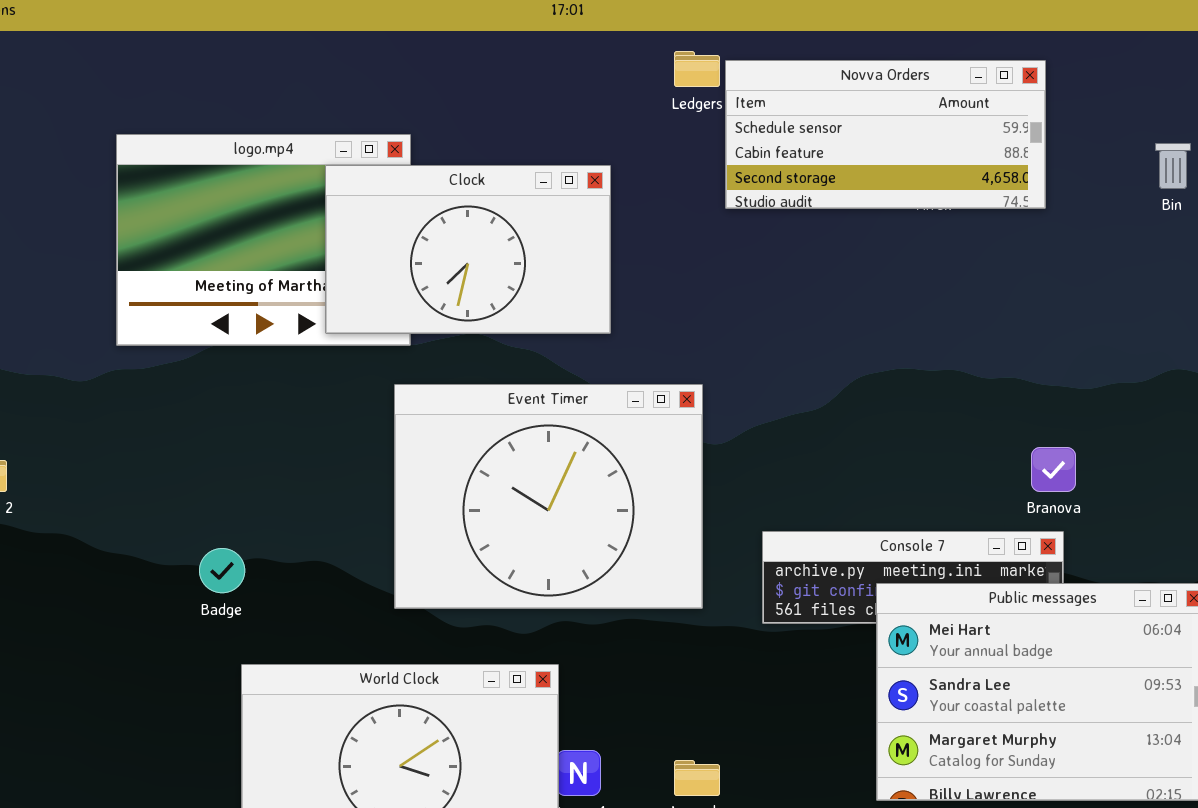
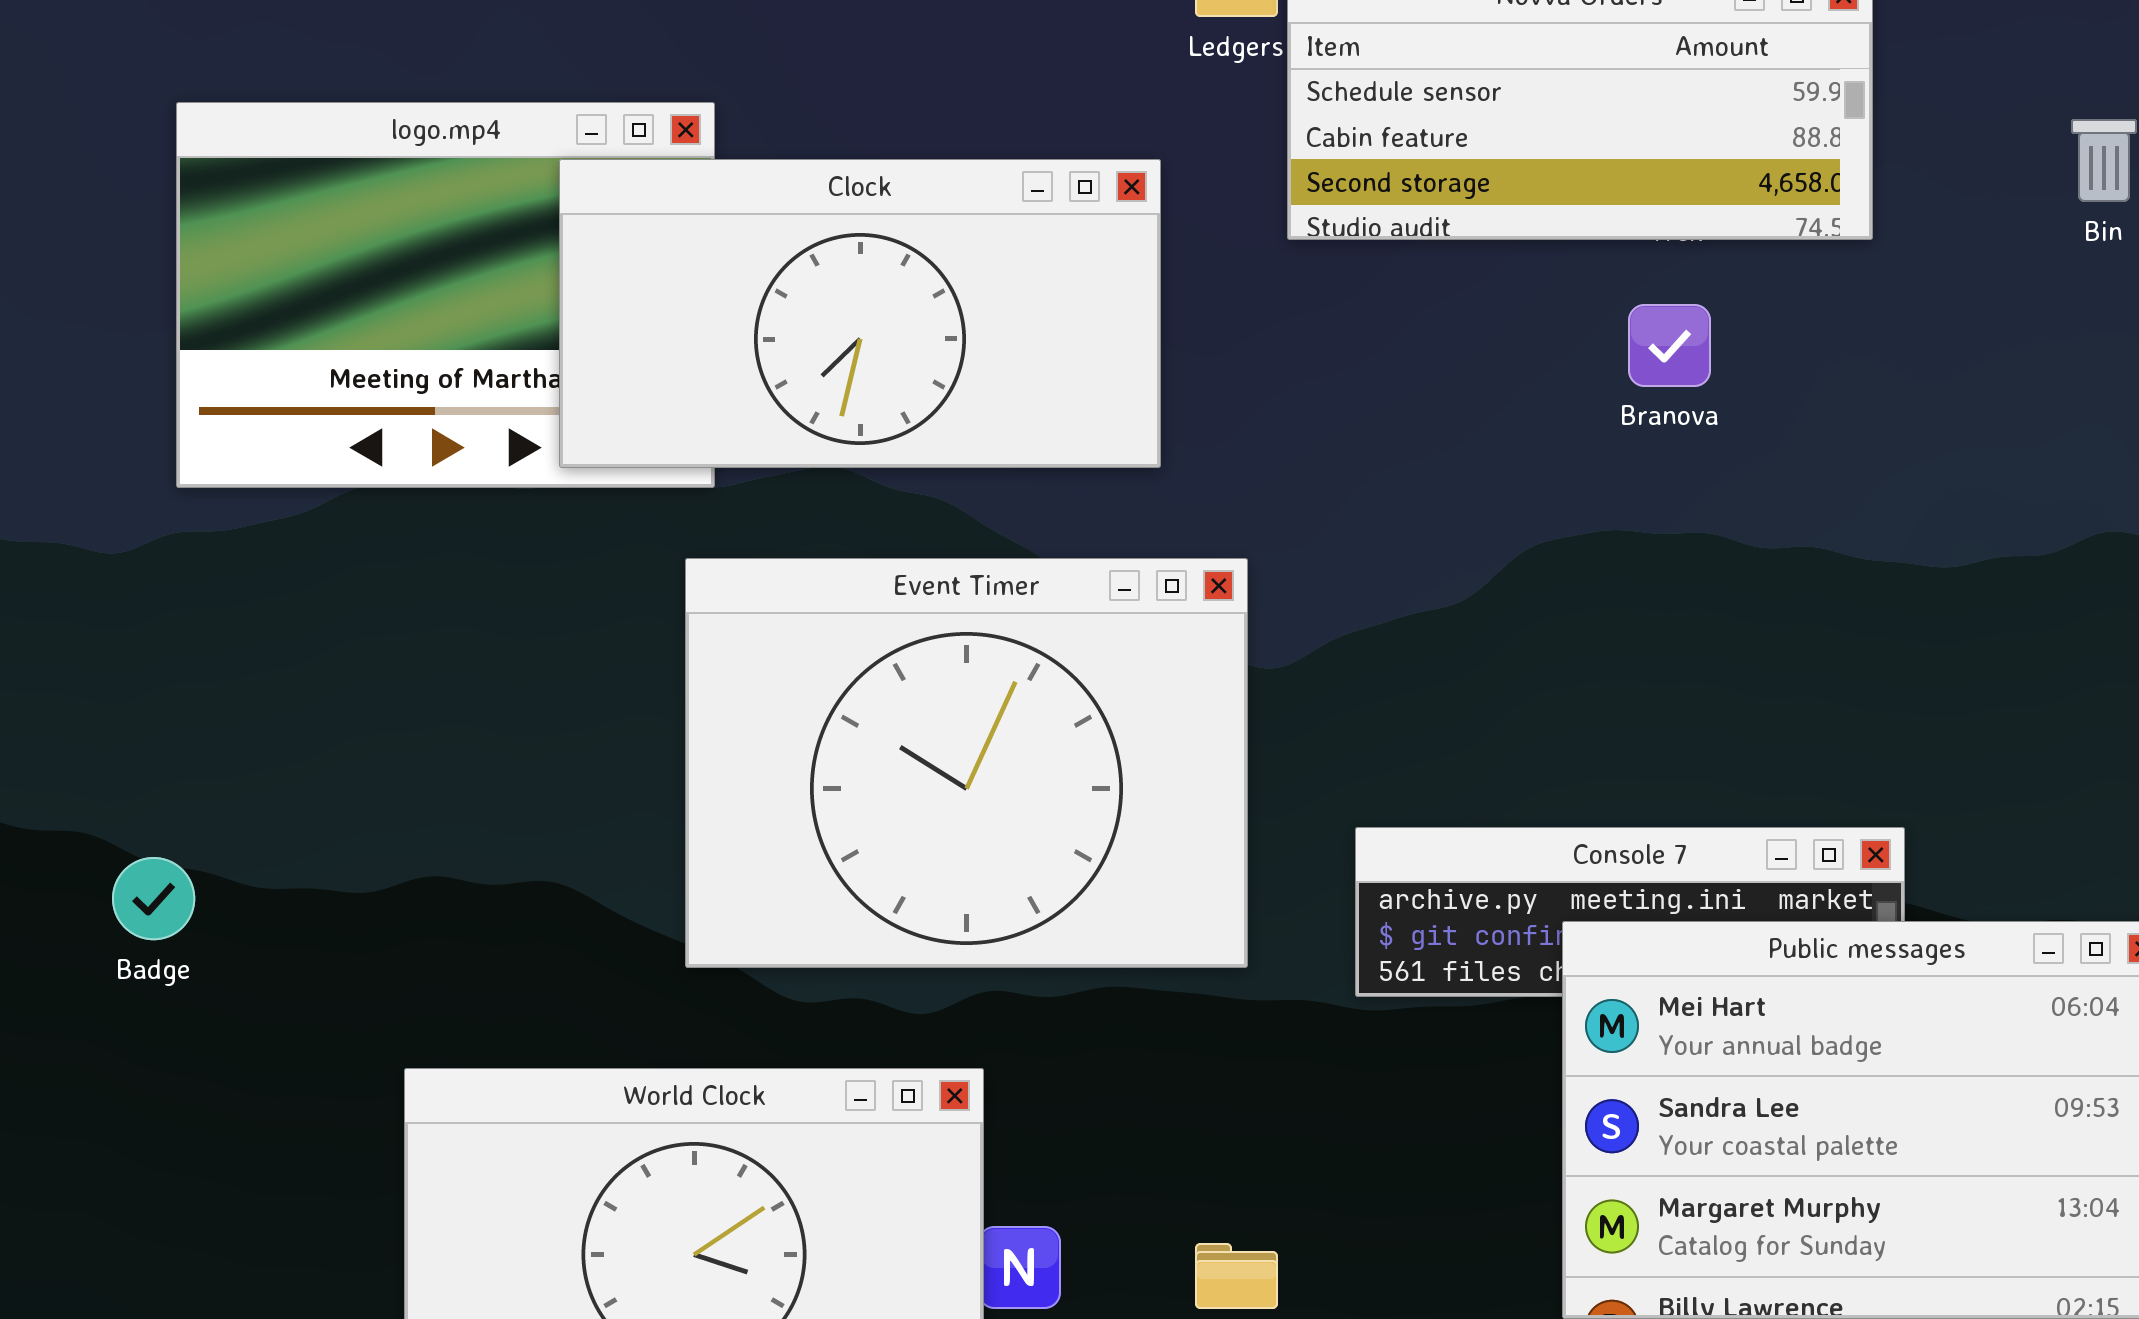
Clock: [325,165,611,334] -> [559,159,1161,468], resized
Branova: [1031,447,1076,492] -> [1628,304,1711,387], moved
Badge: [199,548,245,593] -> [112,857,195,940], moved

